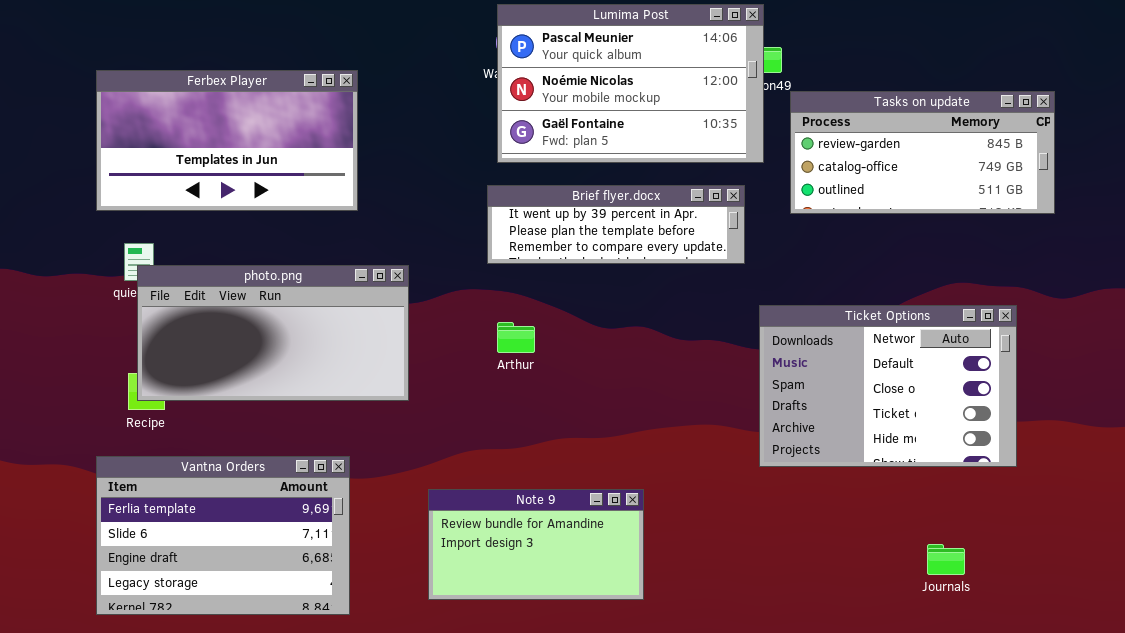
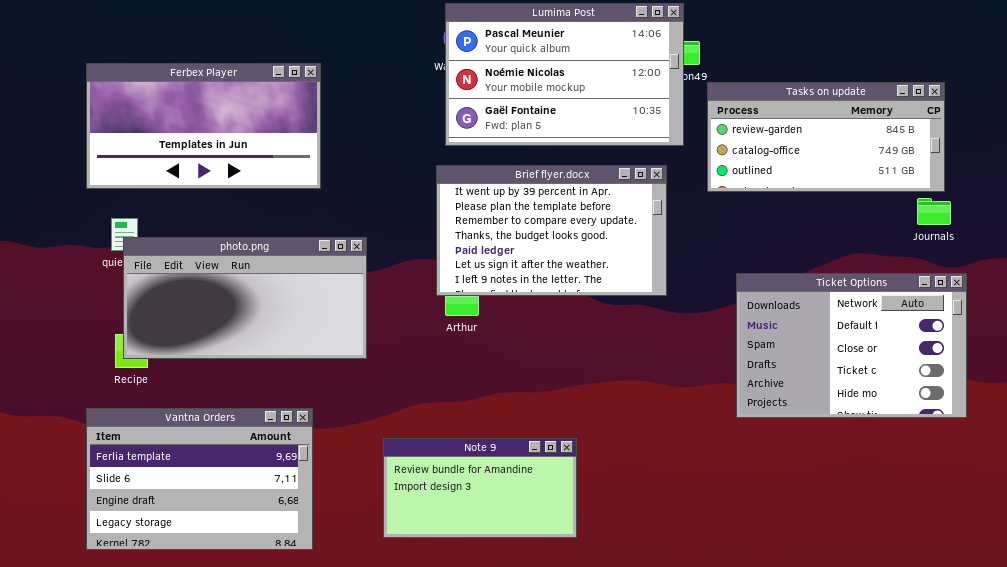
Brief flyer.docx: [487,185,745,264] -> [436,165,667,296], resized
Ticket Options: [759,305,1017,467] -> [736,273,967,418], moved
Journals: [927,544,965,575] -> [917,198,951,225], moved

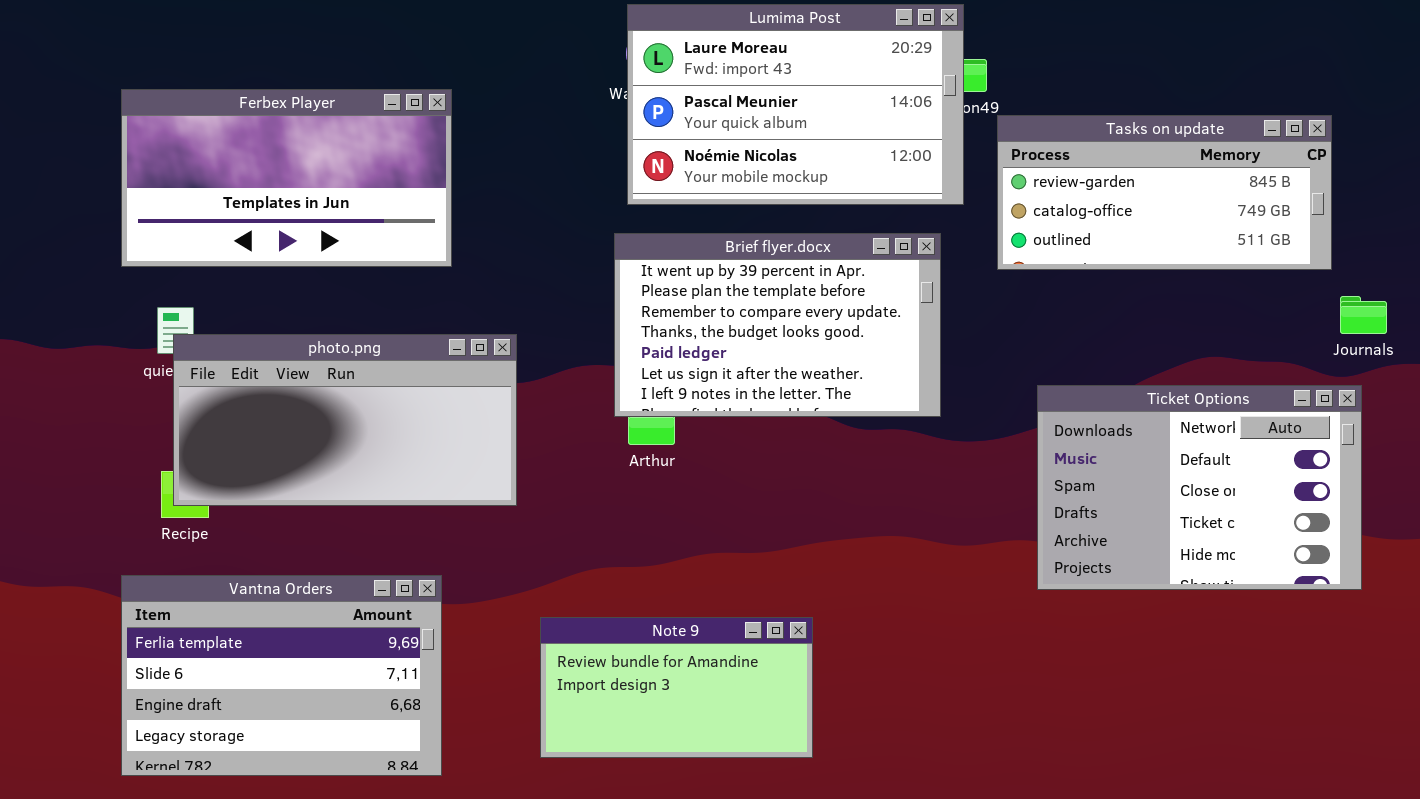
Lumima Post: [445,3,684,146] -> [627,4,964,205], scrolled up 1 row
Journals: [917,198,951,225] -> [1340,296,1387,334], moved

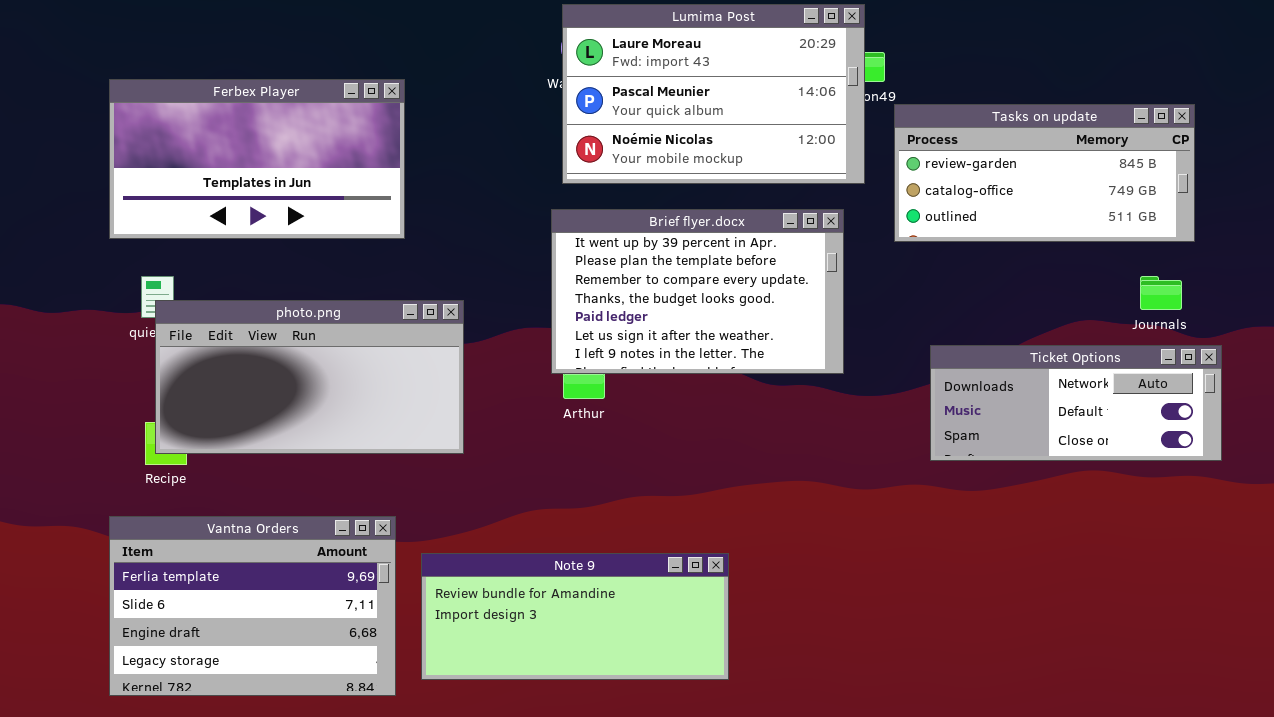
Journals: [1340,296,1387,334] -> [1140,276,1182,310], moved
Ticket Options: [1037,385,1362,590] -> [930,345,1222,461], resized
Note 9: [540,617,813,758] -> [421,553,729,680], resized

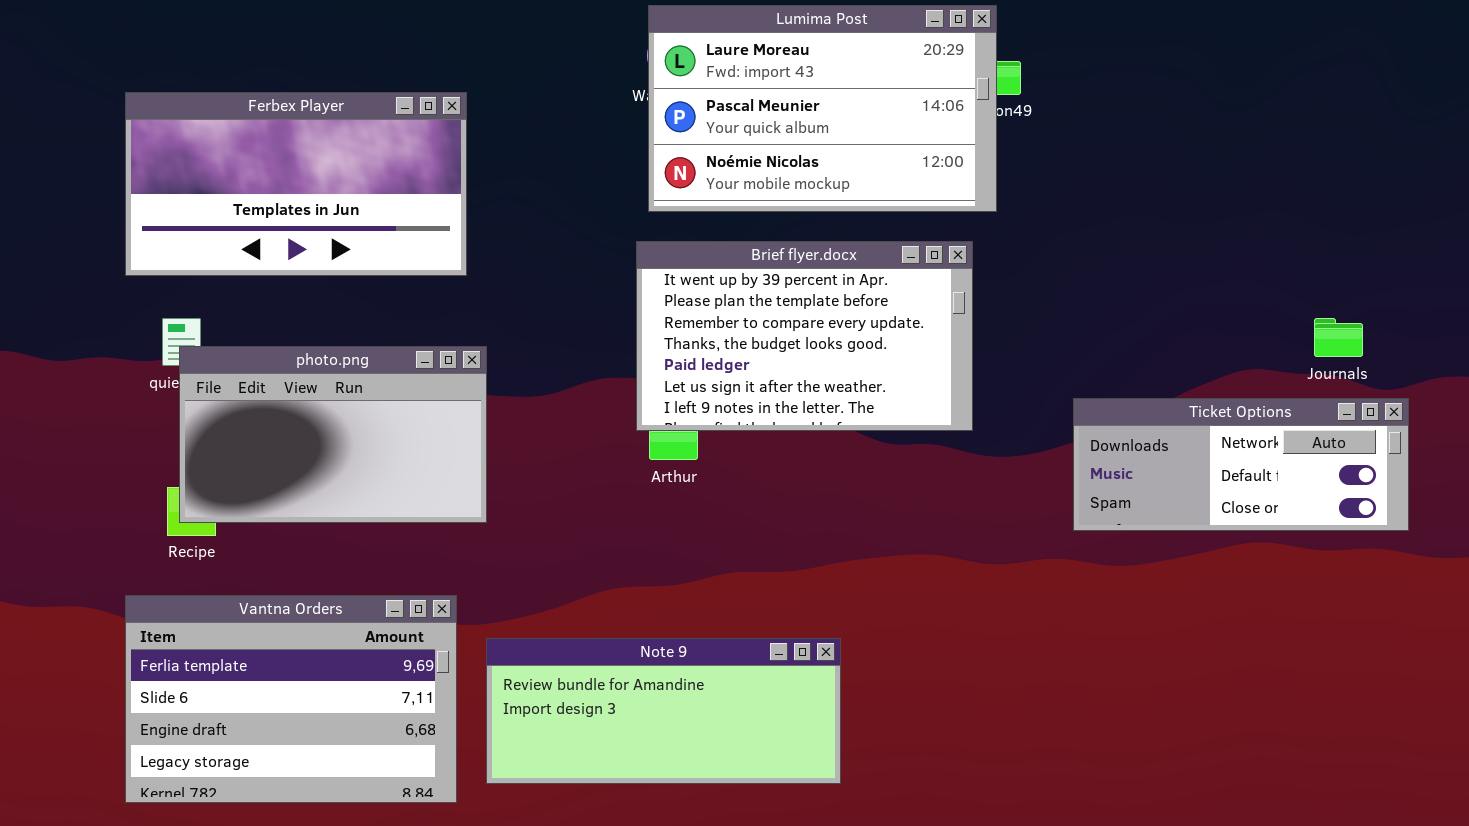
Tasks on update: [894,104,1195,242] -> none, closed
photo.png: [155,300,464,454] -> [179,346,487,523], resized

